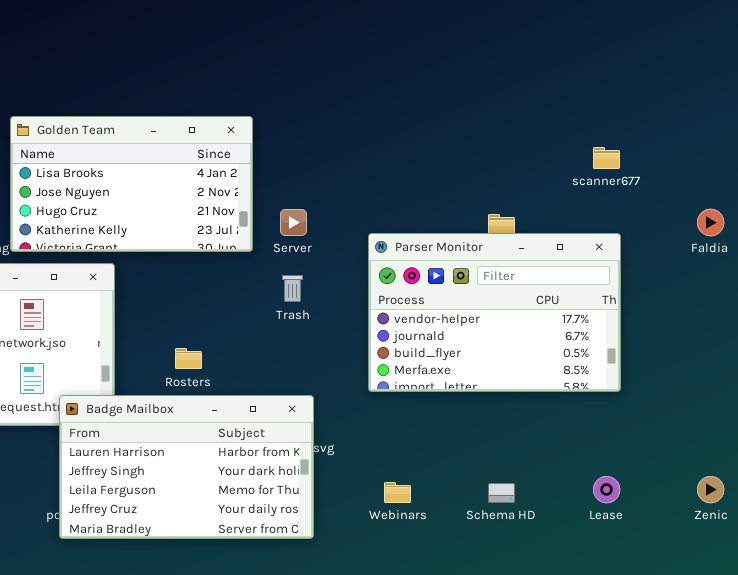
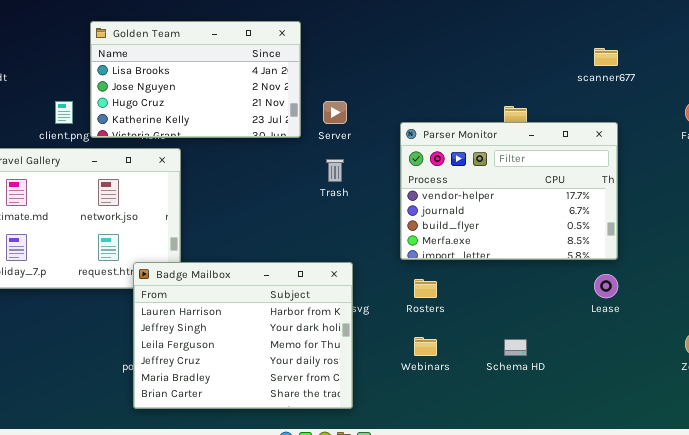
Rosters: [175,348,202,369] -> [414,279,437,298], moved
Badge Mailbox: [59,395,314,539] -> [133,262,353,409], resized
Lease: [593,476,620,503] -> [594,274,618,298], moved

